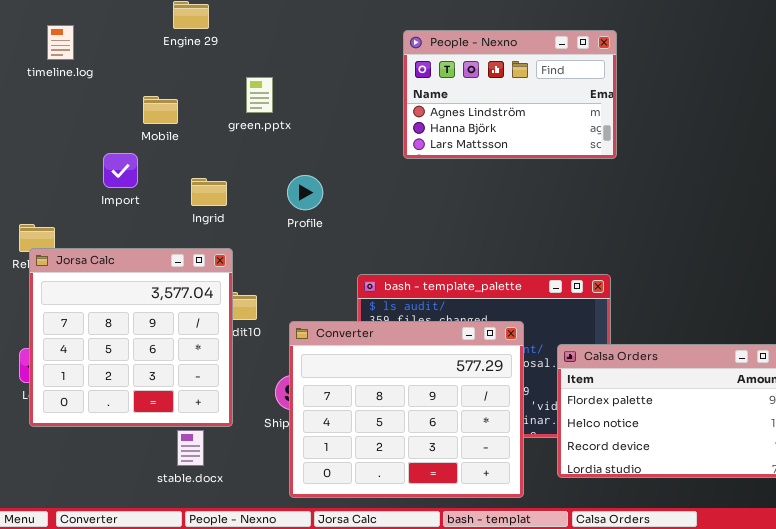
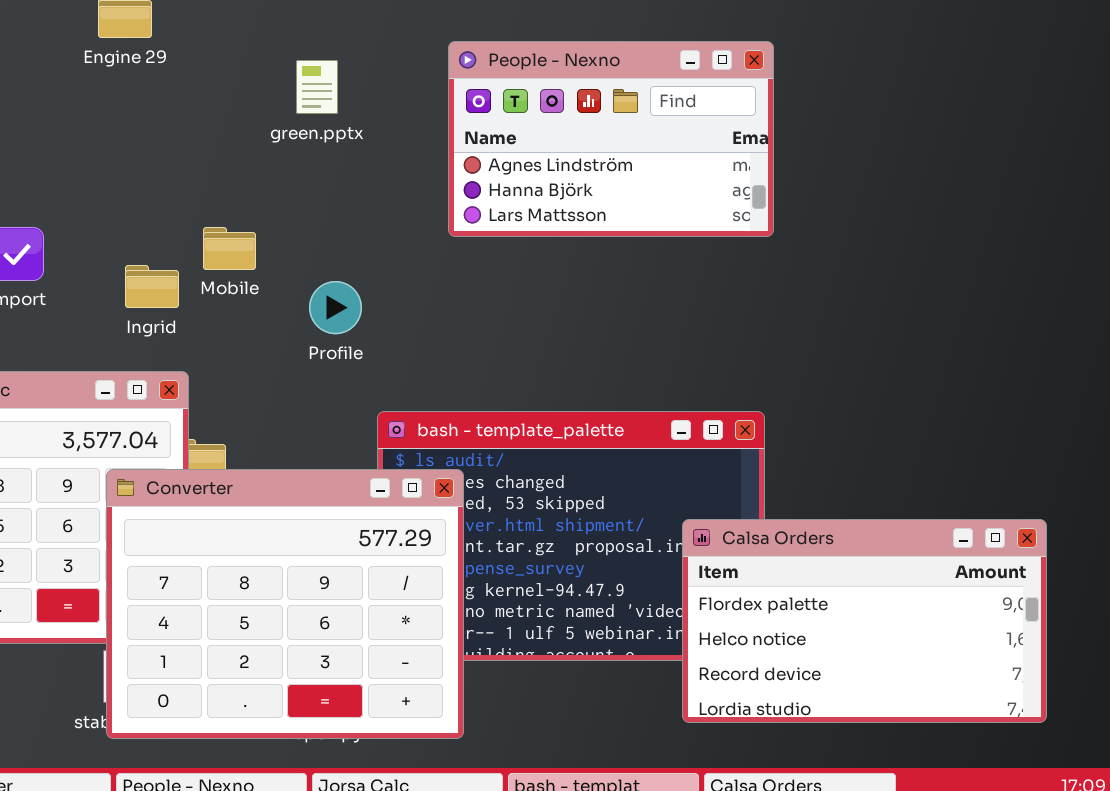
green.pptx: [246,77,273,113] -> [296,60,338,114], moved
Mobile: [143,96,178,124] -> [203,227,256,270], moved
Profile: [287,175,323,210] -> [309,281,362,334], moved
Converter: [289,321,524,498] -> [106,469,464,739], moved

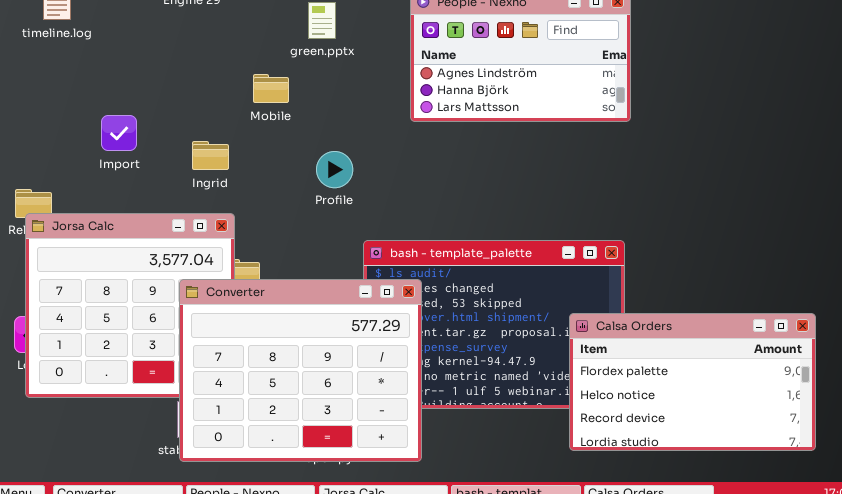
Mobile: [203,227,256,270] -> [253,74,289,103], moved

